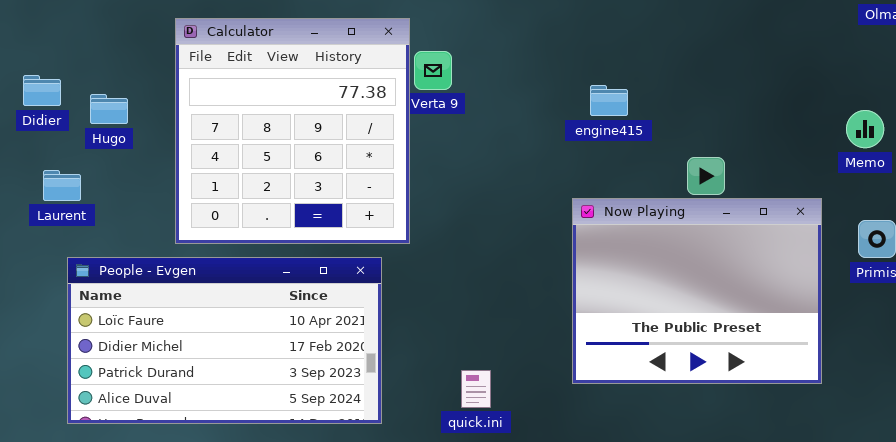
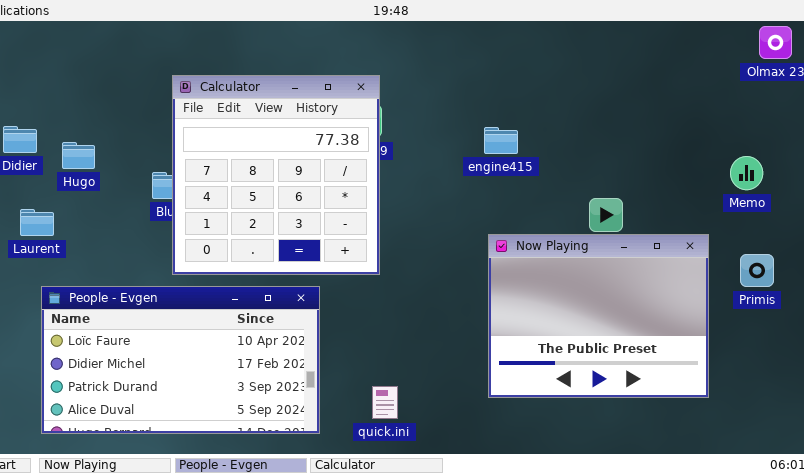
Calculator: [175,18,410,244] -> [172,75,380,275], moved
engine415: [590,85,628,116] -> [484,127,518,154], moved
quick.ini: [461,370,491,408] -> [372,386,398,419], moved

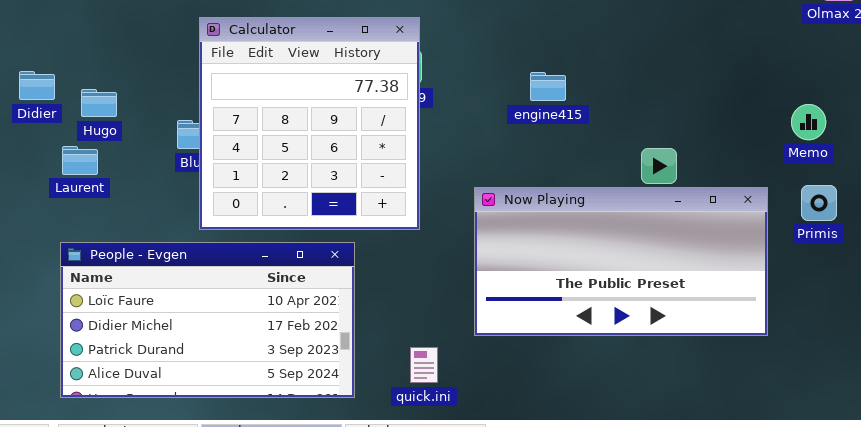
Laurent: [20,209,54,236] -> [62,146,98,175], moved
Now Playing: [488,234,709,398] -> [474,187,768,336], resized
Primis: [740,254,774,287] -> [801,185,837,221], moved

